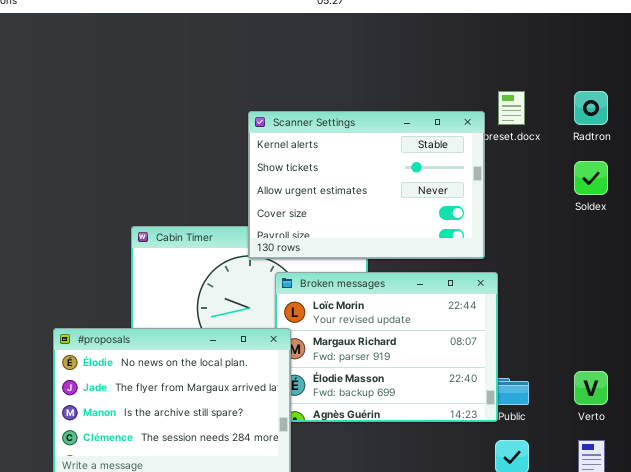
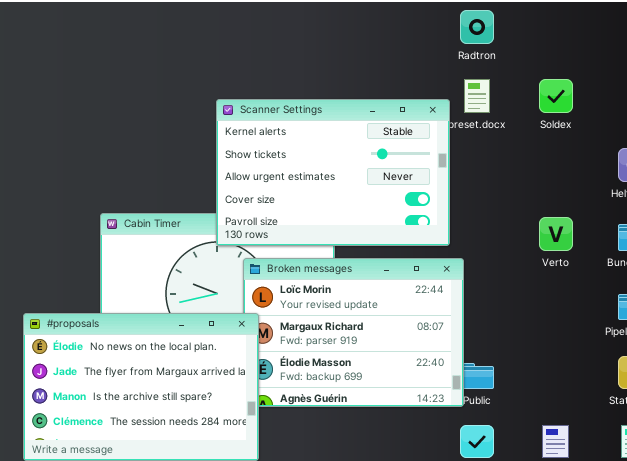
Radtron: [574,91,608,125] -> [460,10,494,44], moved
Soldex: [574,161,608,195] -> [539,79,573,113], moved
Verto: [574,371,608,405] -> [539,217,573,251], moved

